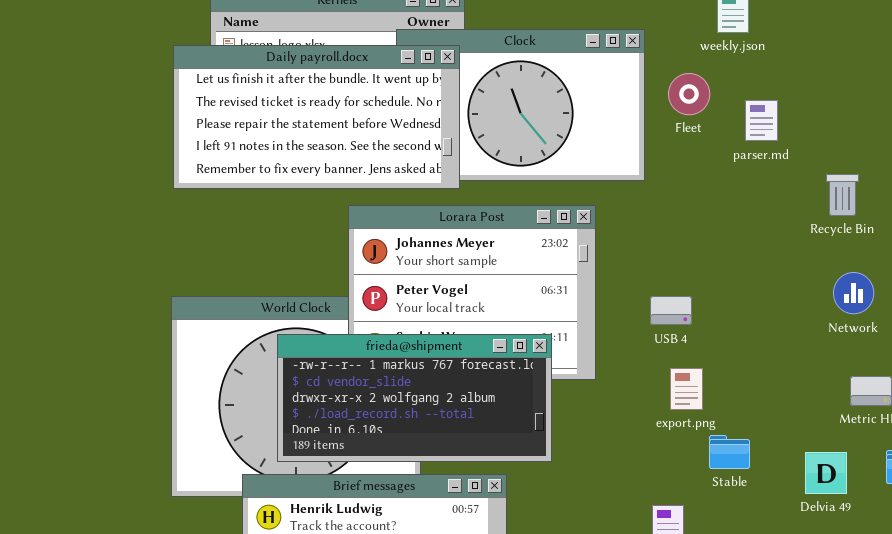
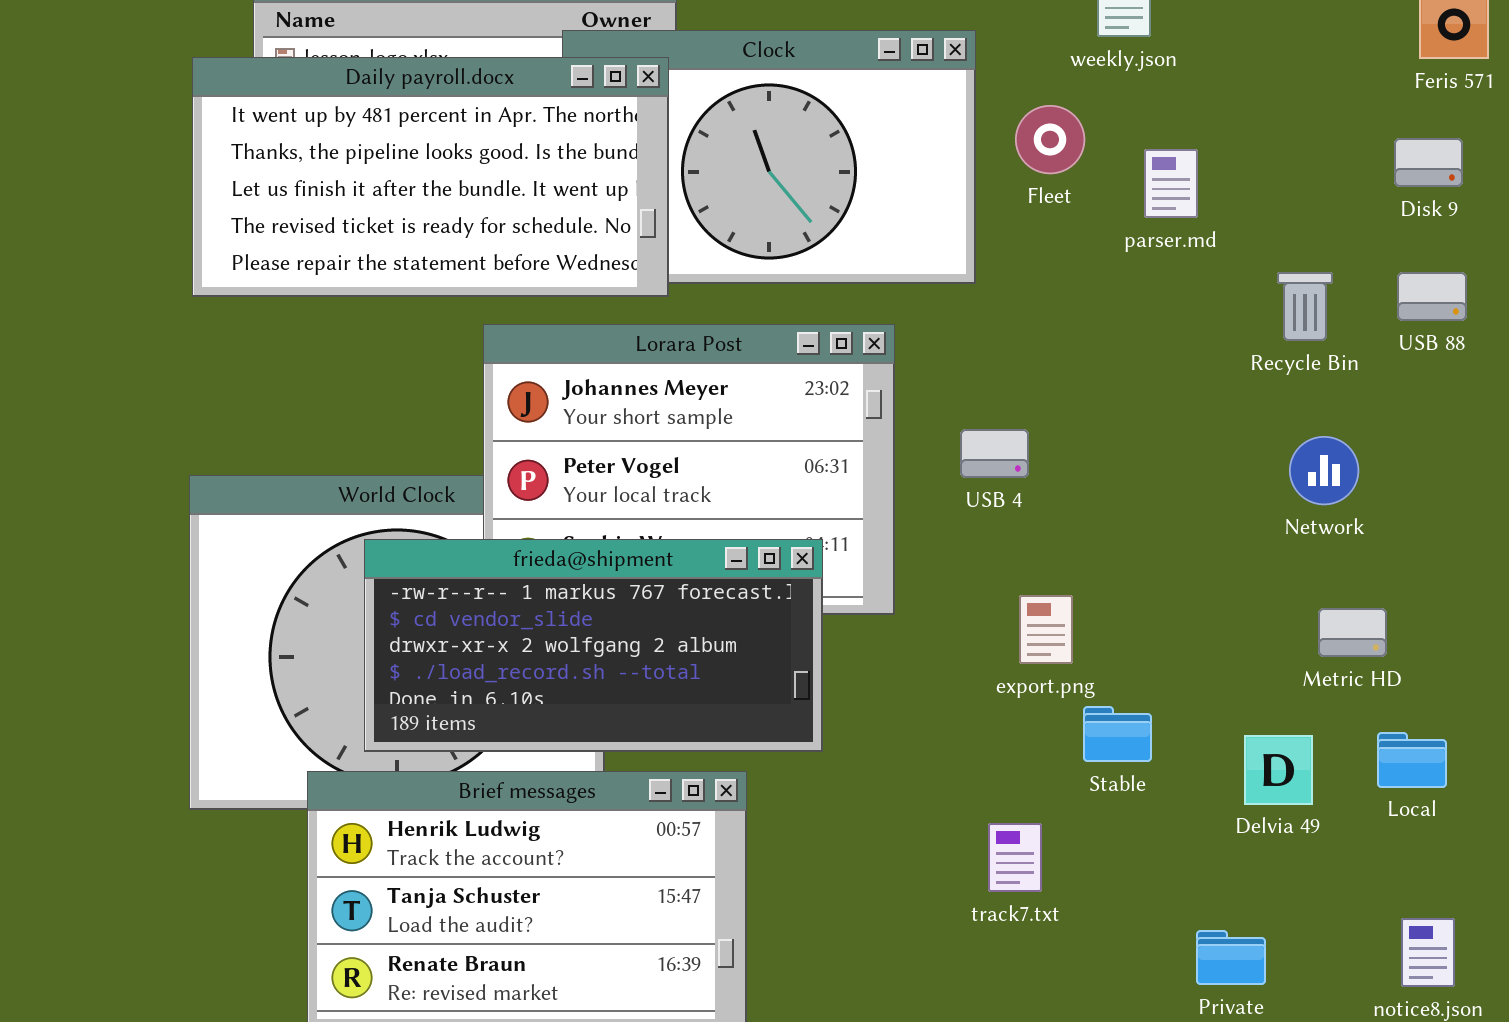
Daily payroll.docx: [173,45,460,189] -> [192,57,669,297], scrolled up 2 rows
USB 4: [650,296,692,325] -> [960,429,1029,478], moved

